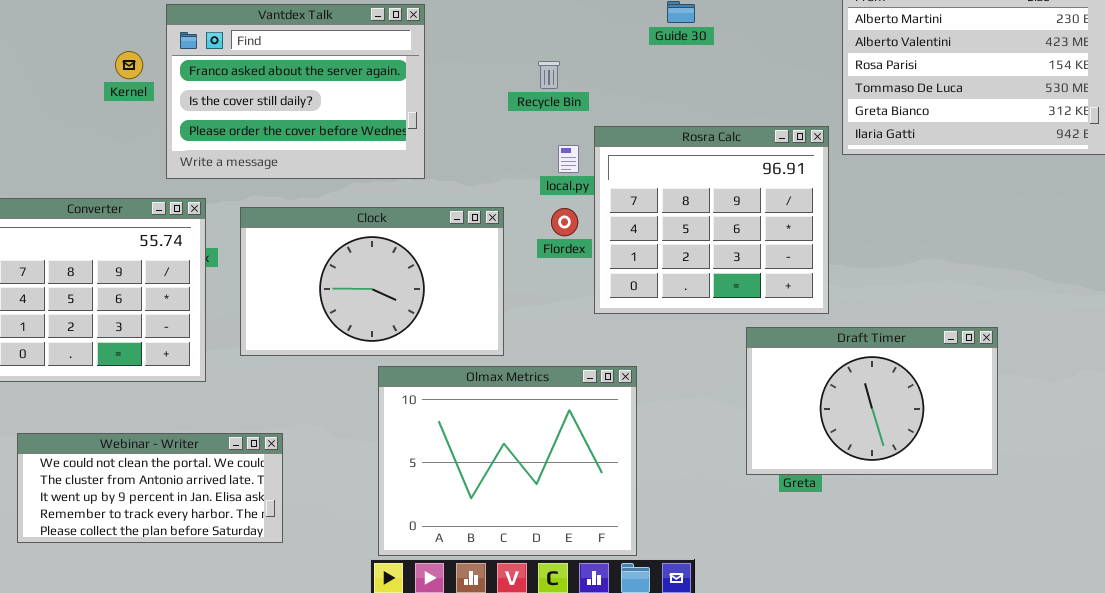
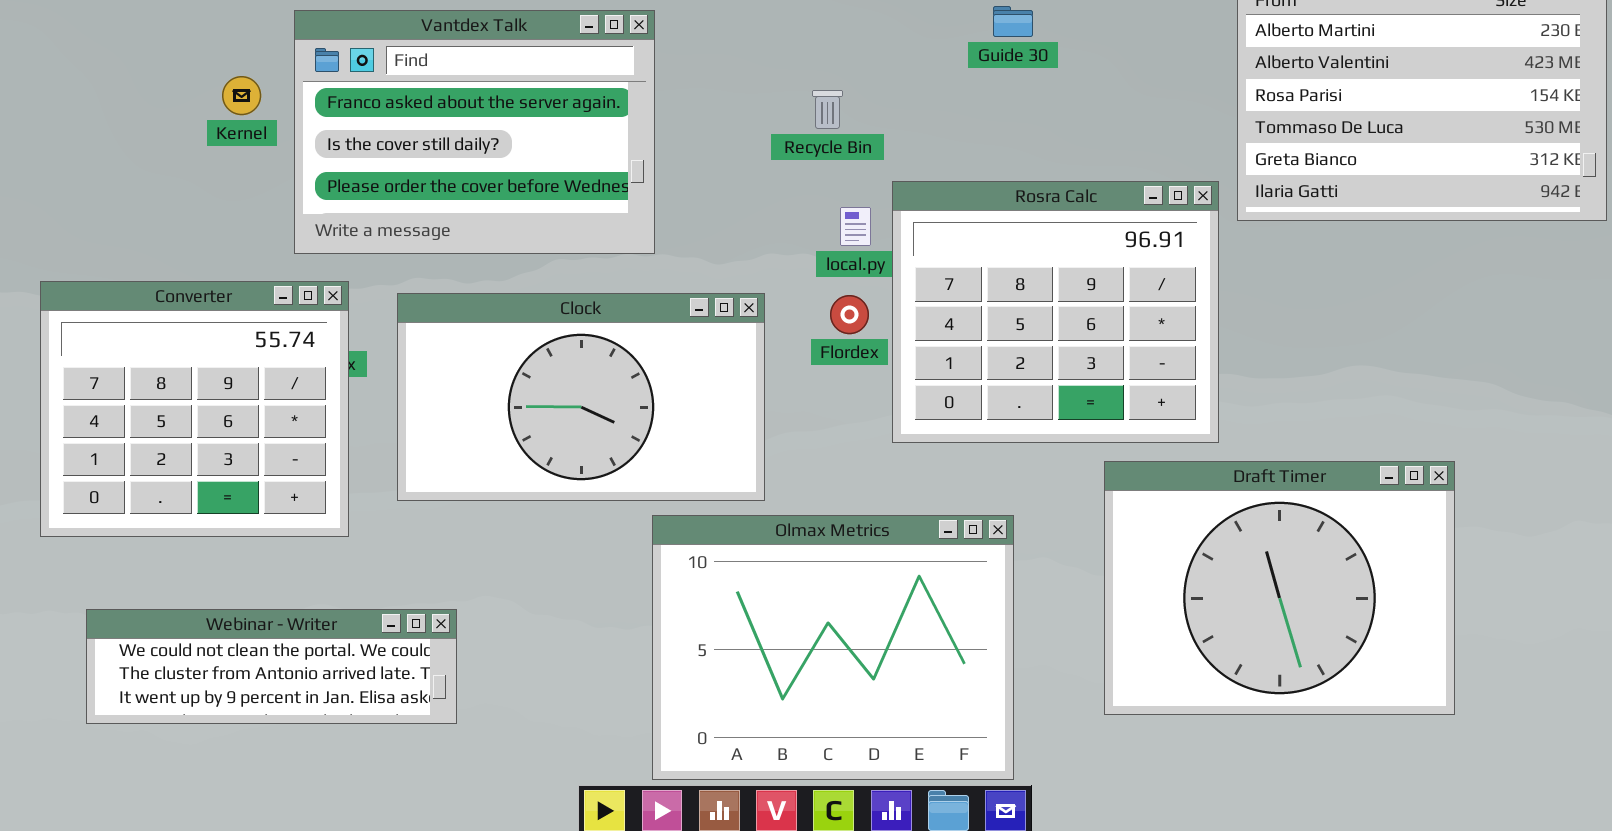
Draft Timer: [746,327,998,475] -> [1104,461,1455,715], resized
Olmax Metrics: [378,366,637,556] -> [652,515,1014,780], moved
Webinar - Writer: [17,433,283,543] -> [86,609,457,724], resized

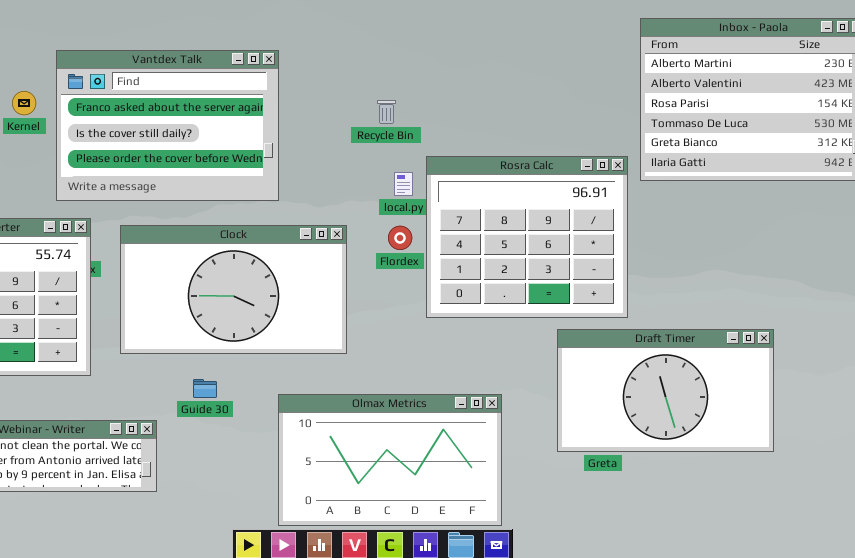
Guide 30: [993,6,1033,37] -> [193,379,217,398], moved
Draft Timer: [1104,461,1455,715] -> [557,329,774,452], resized
Olmax Metrics: [652,515,1014,780] -> [278,394,502,526], resized

